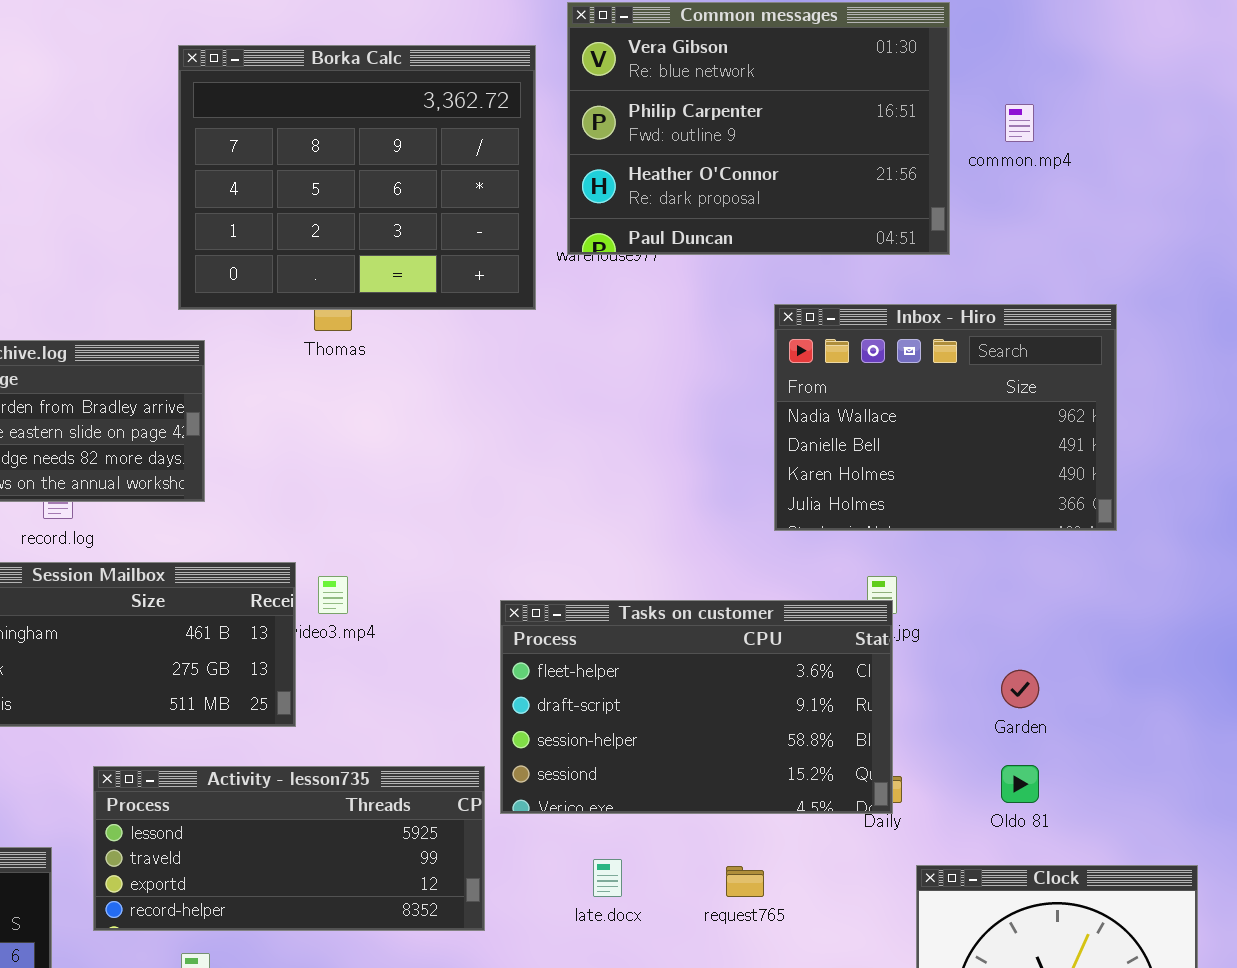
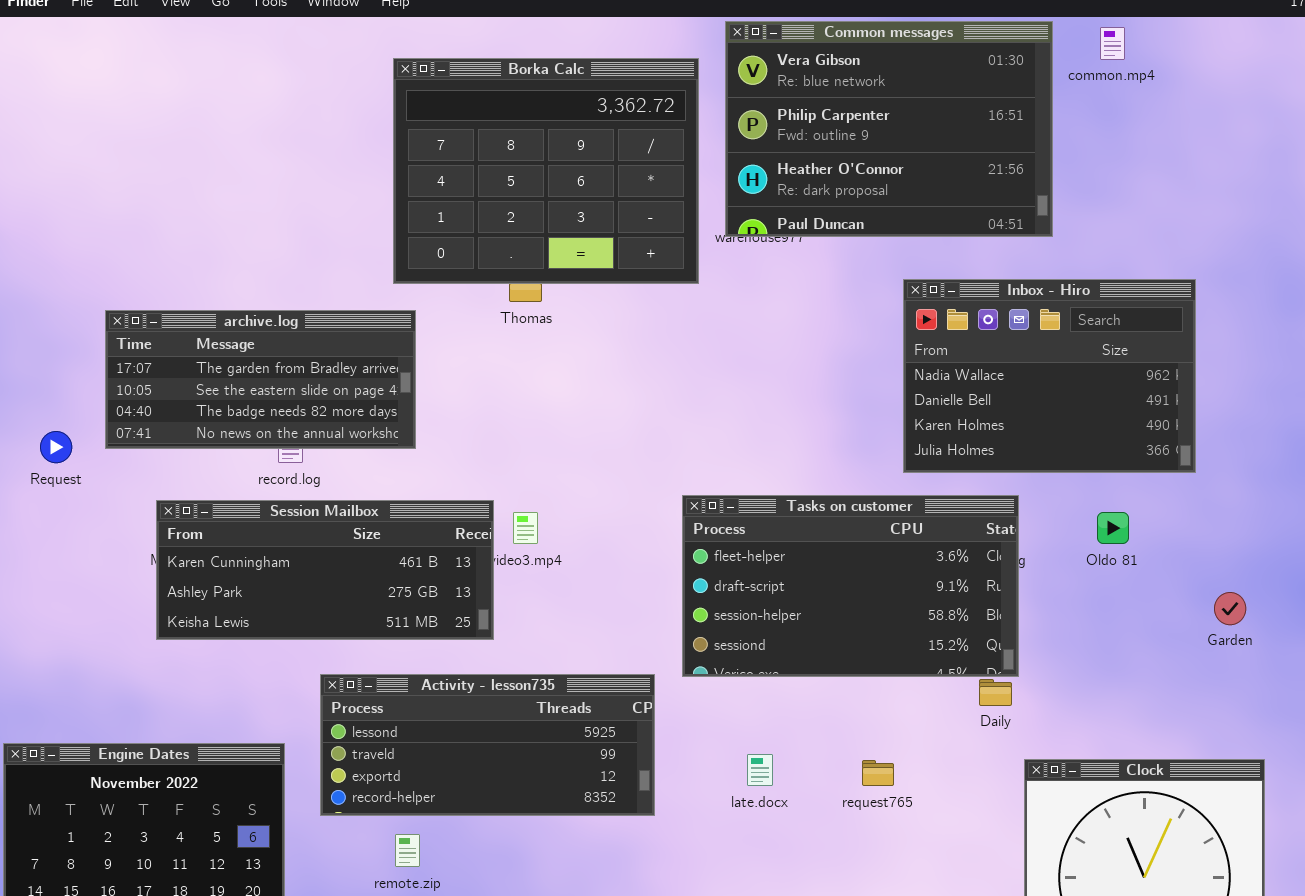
common.mp4: [1005,104,1034,142] -> [1100,27,1125,60], moved
Tasks on customer: [500,600,893,814] -> [682,495,1019,677], moved
Garden: [1001,670,1039,708] -> [1214,592,1246,625], moved
Oldo 81: [1001,765,1039,803] -> [1097,512,1129,544], moved

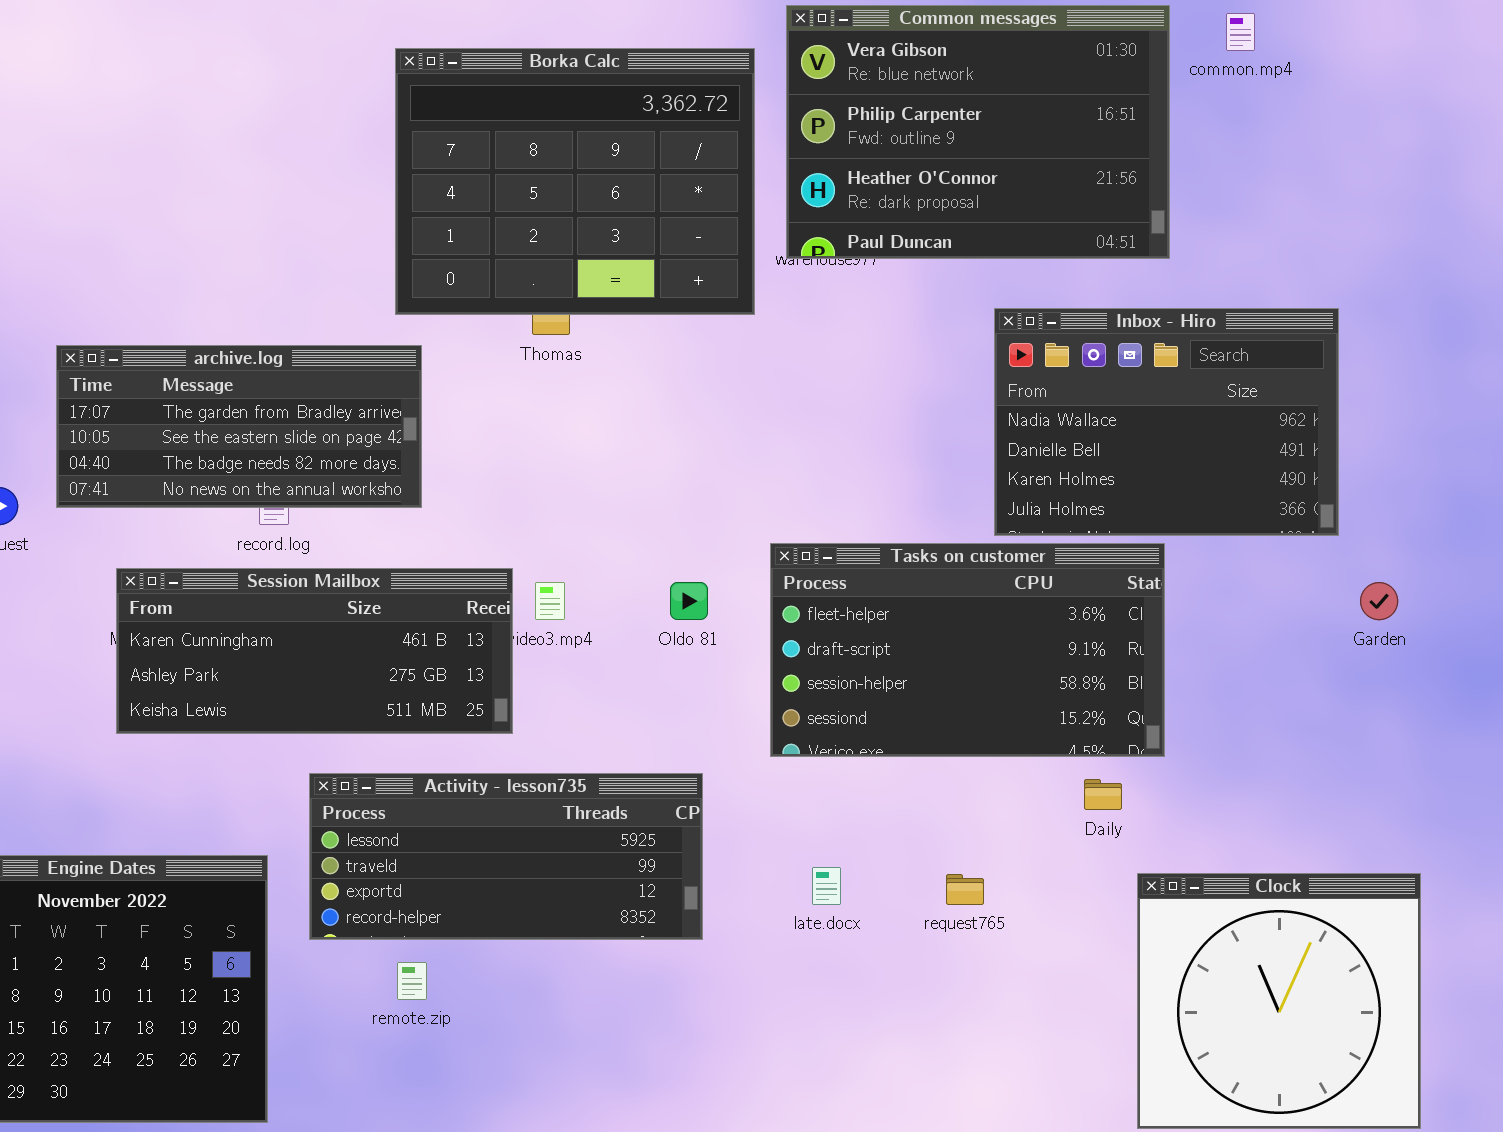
Tasks on customer: [682,495,1019,677] -> [770,543,1165,757], moved
Oldo 81: [1097,512,1129,544] -> [670,582,708,620], moved
Garden: [1214,592,1246,625] -> [1360,582,1398,620], moved

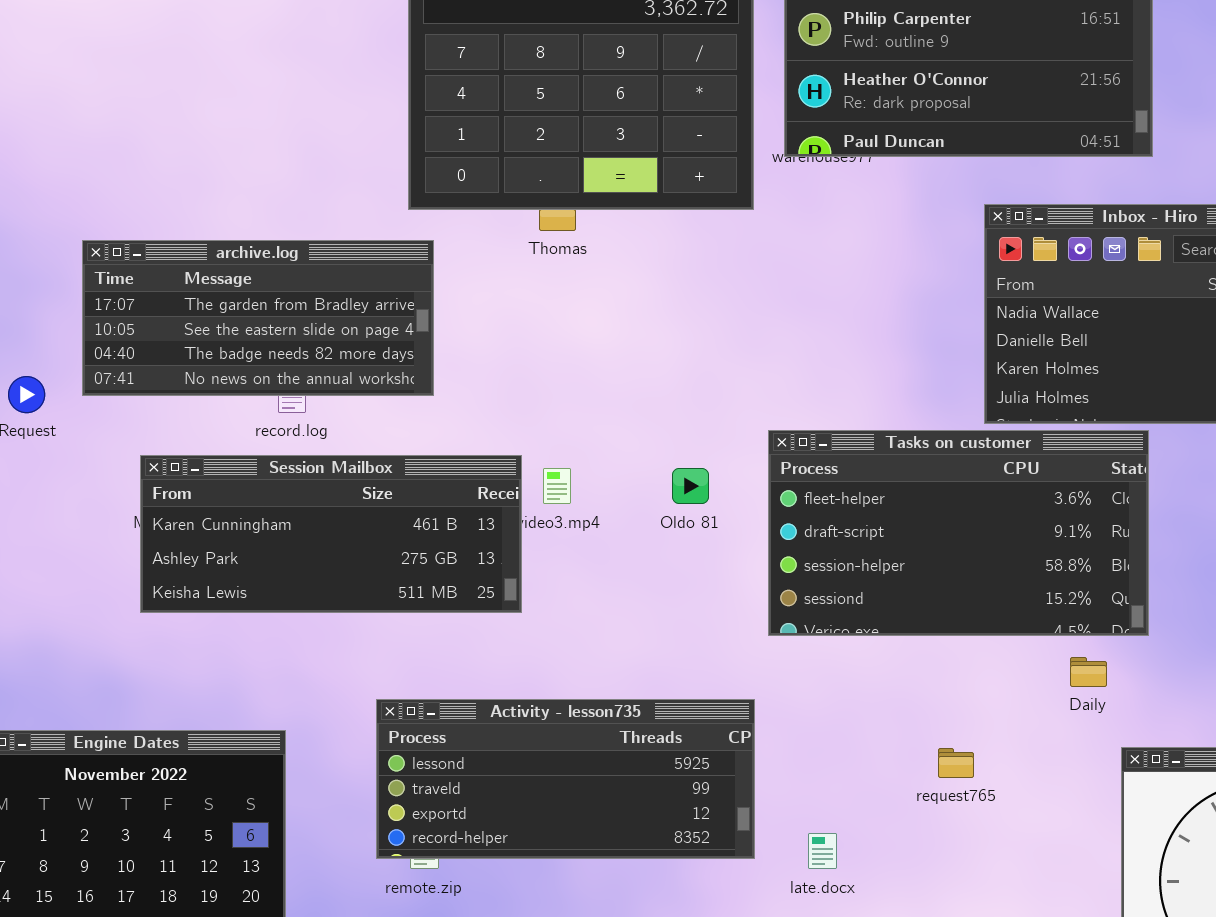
Activity - lesson735: [309,773,703,940] -> [376,699,755,859], moved
late.docx: [812,867,841,905] -> [808,833,837,869], moved

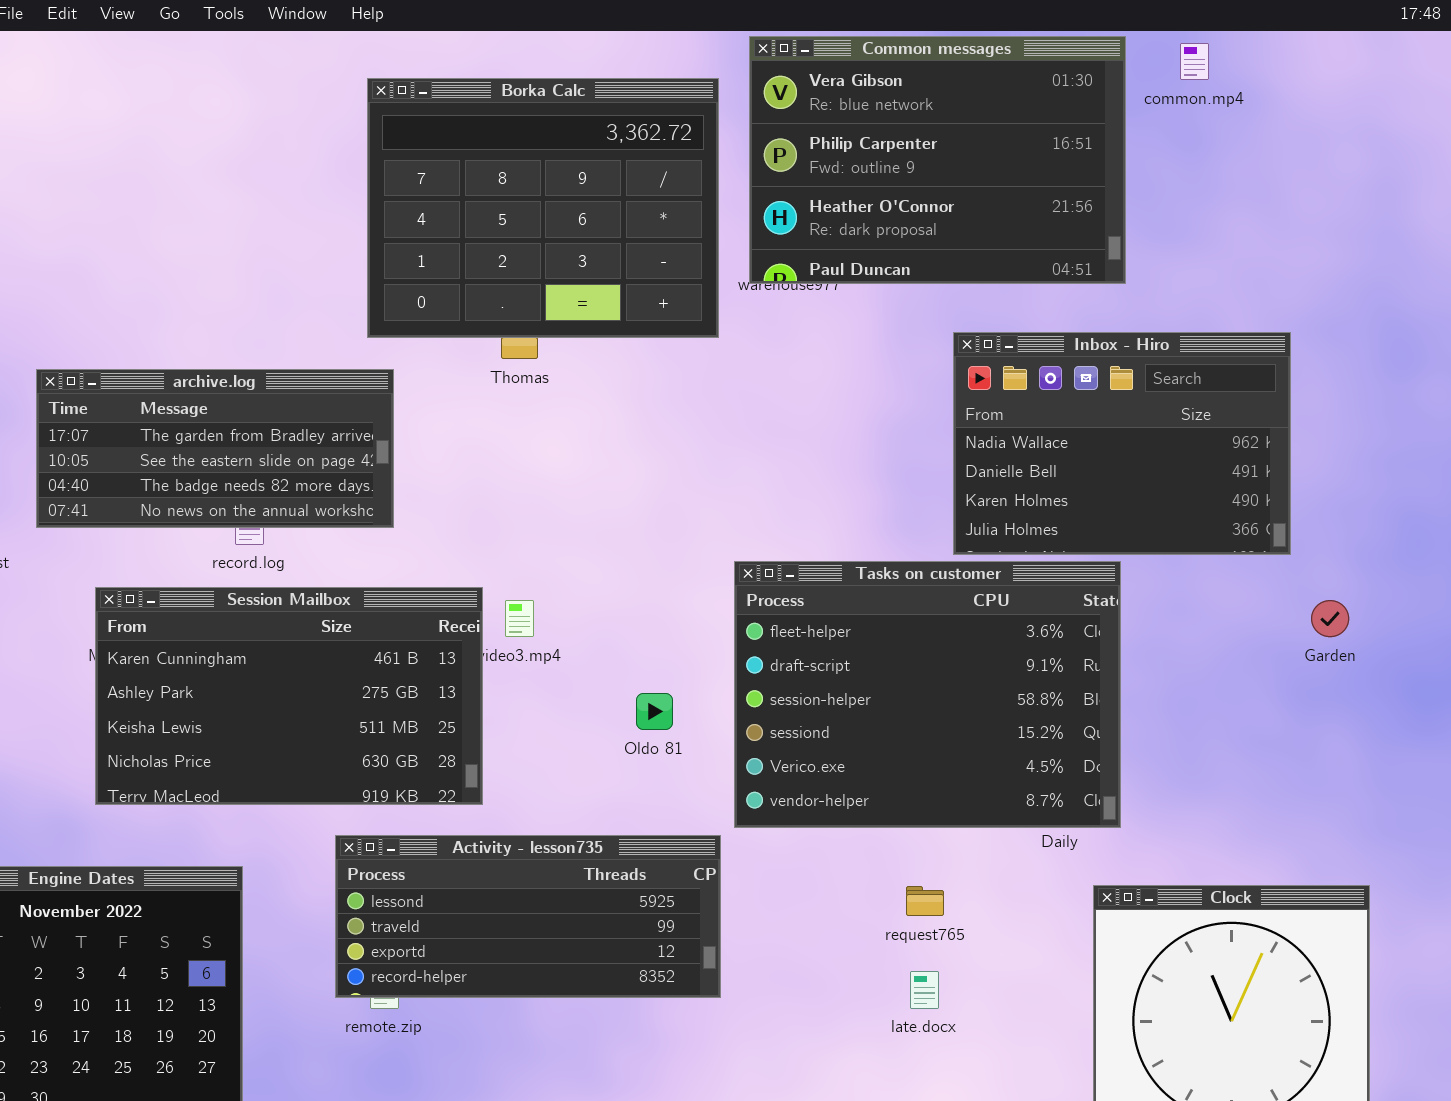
Tasks on customer: [768,430,1149,636] -> [734,561,1121,828], resized
Session Mailbox: [140,455,522,613] -> [95,587,483,805], resized
Oldo 81: [672,468,709,504] -> [636,693,673,730], moved
late.docx: [808,833,837,869] -> [910,971,939,1009], moved

